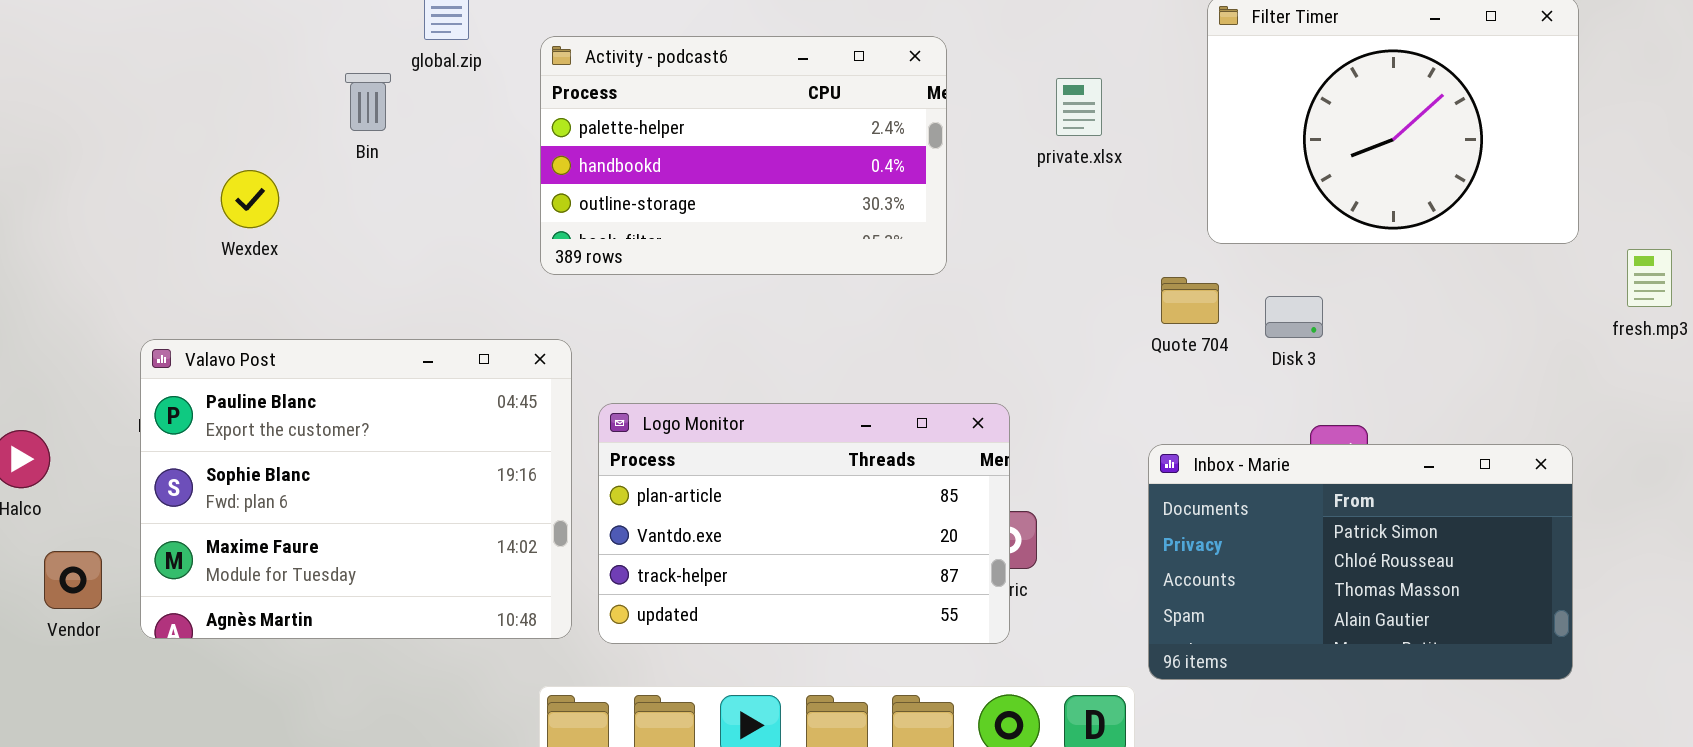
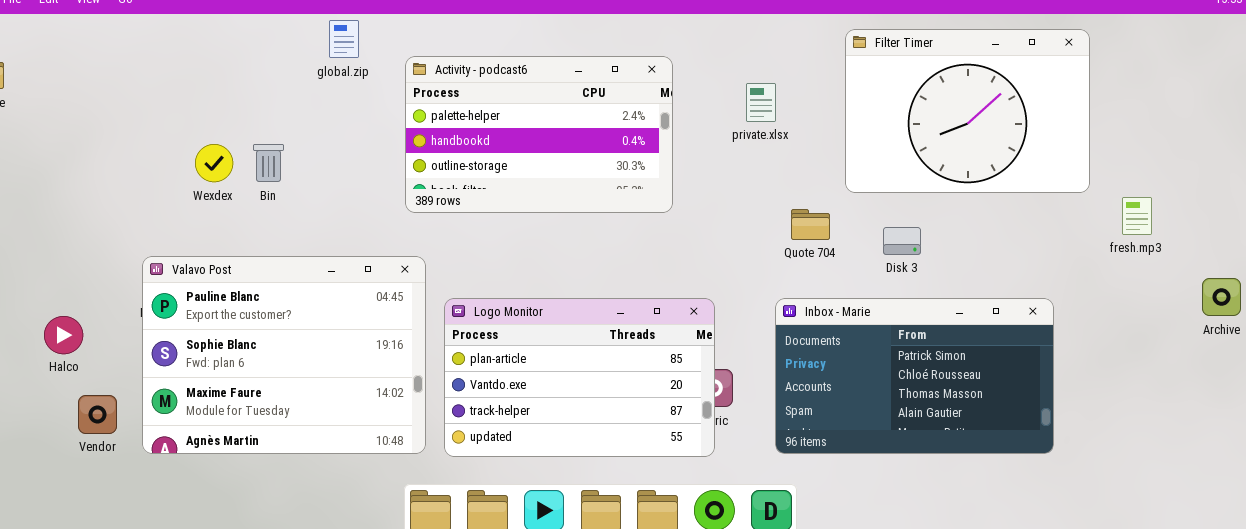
Bin: [345,73,391,131] -> [253,144,284,182], moved
Quote 704: [1161,277,1219,324] -> [791,209,830,240], moved
Inbox - Marie: [1148,444,1573,680] -> [775,298,1054,454], moved

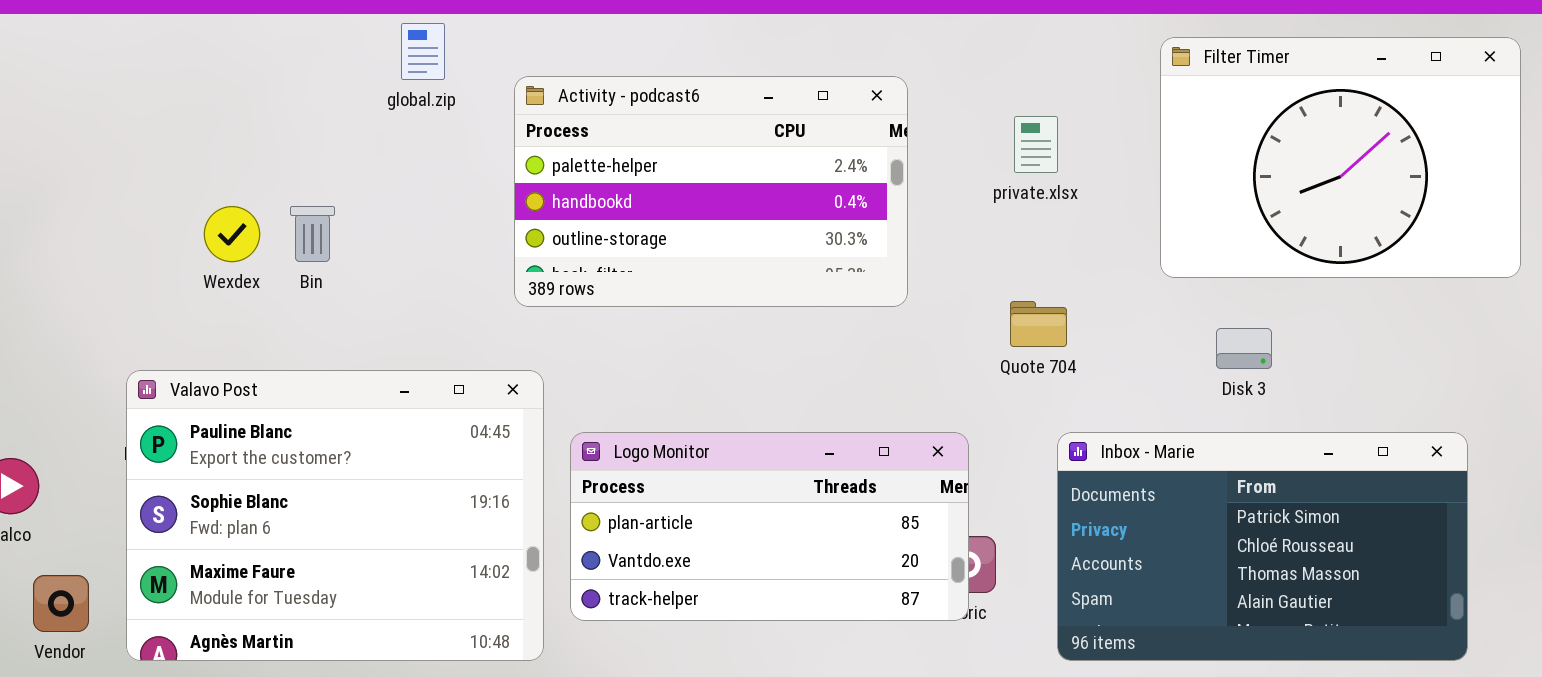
Quote 704: [791,209,830,240] -> [1010,301,1067,347], moved
Logo Monitor: [444,298,715,457] -> [570,432,969,621], resized

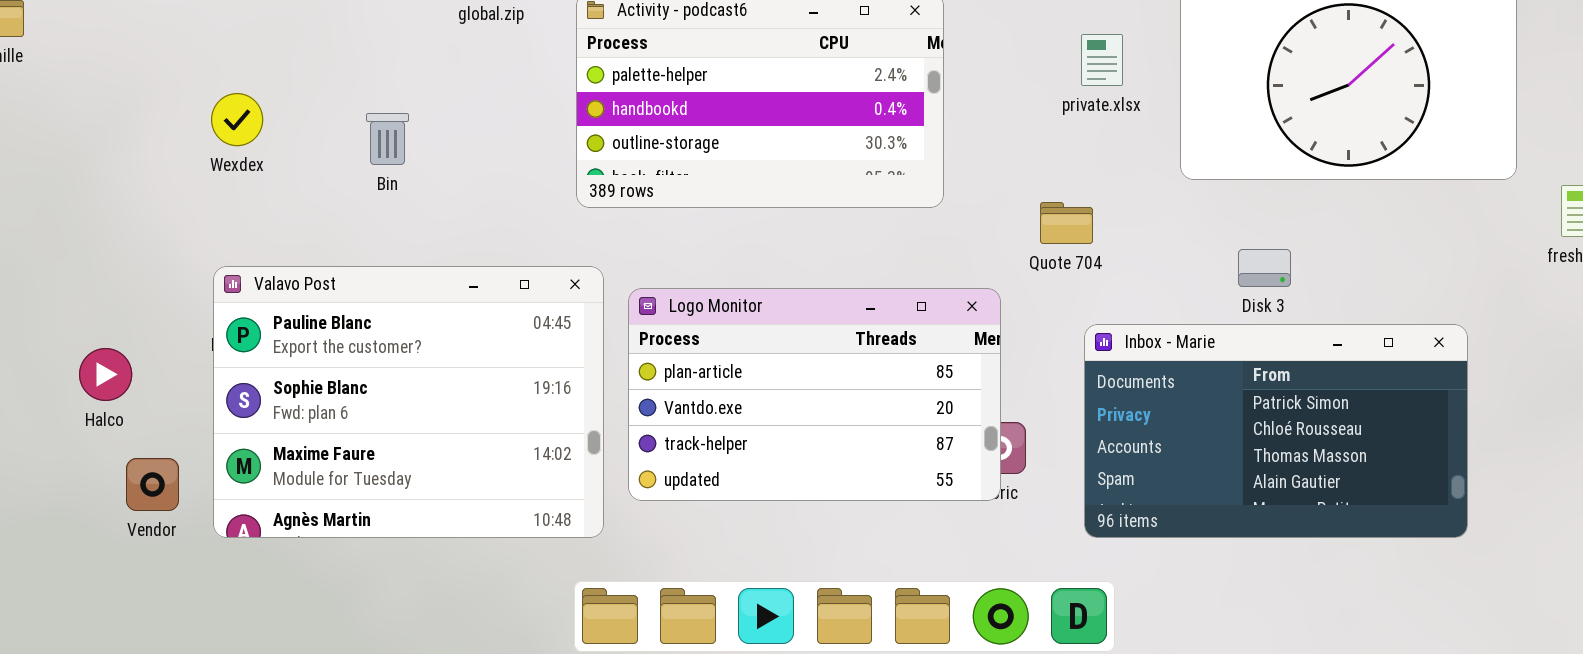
private.xlsx: [1014,116,1058,173] -> [1081,34,1123,86], moved
Wexdex: [204,206,260,262] -> [211,93,263,146], moved
Disk 3: [1216,328,1272,369] -> [1238,249,1291,287], moved
Logo Monitor: [570,432,969,621] -> [628,288,1001,501], resized

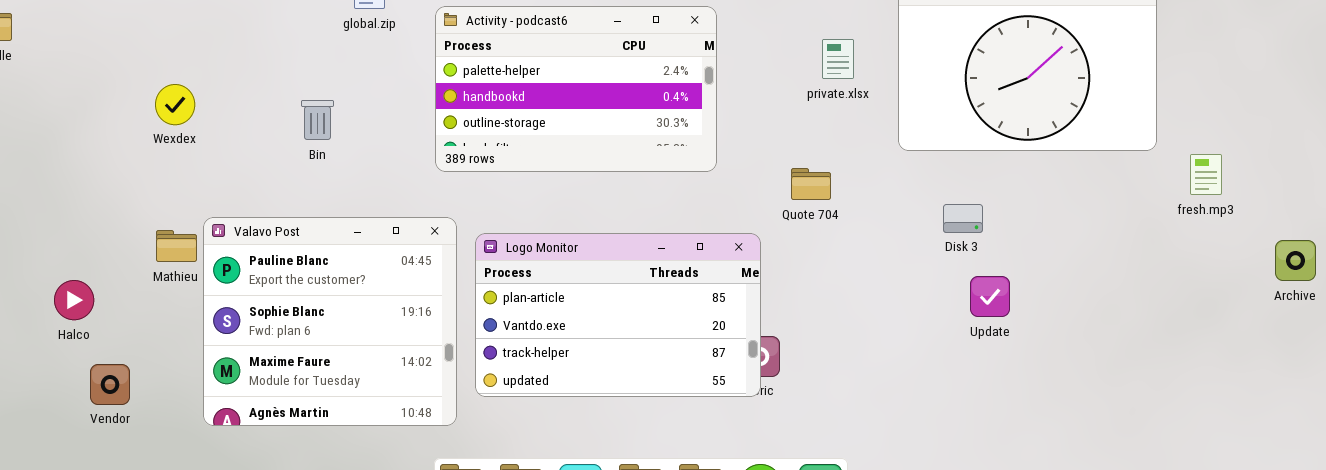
Bin: [366,113,409,165] -> [301,100,334,140], moved
Valavo Post: [213,266,604,538] -> [203,217,457,426], resized
Inbox - Marie: [1084,324,1468,538] -> none, closed

